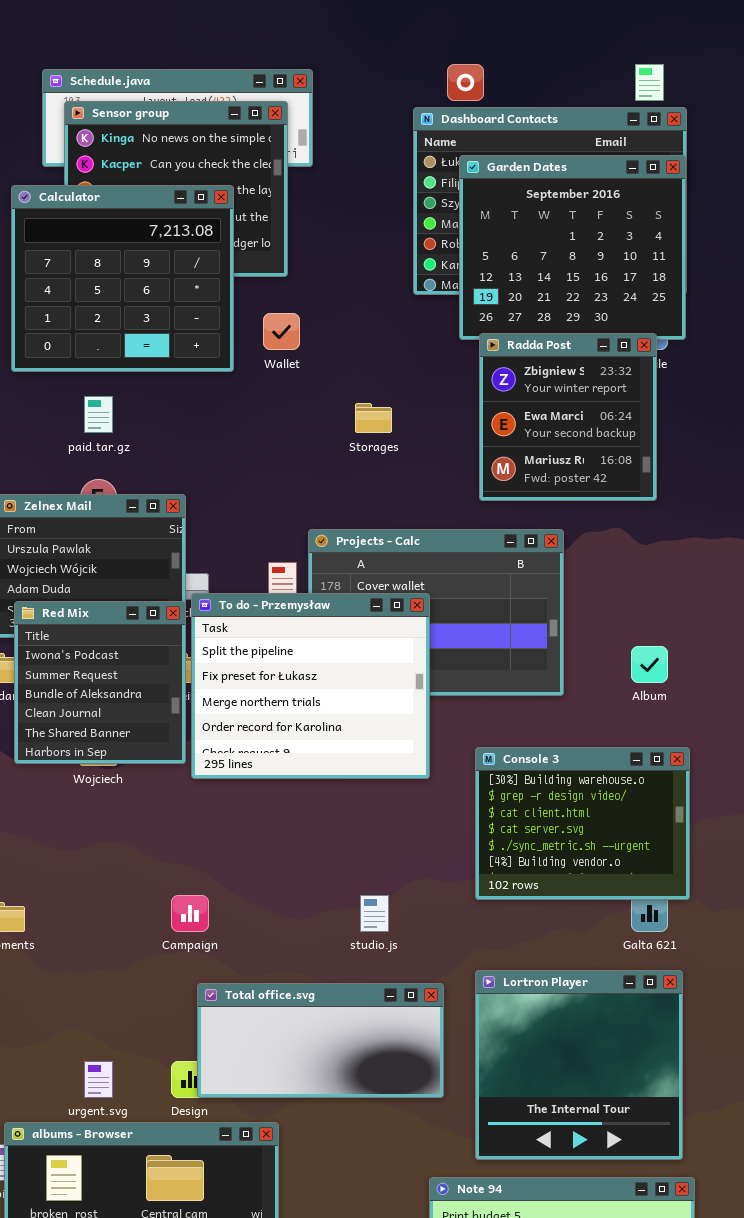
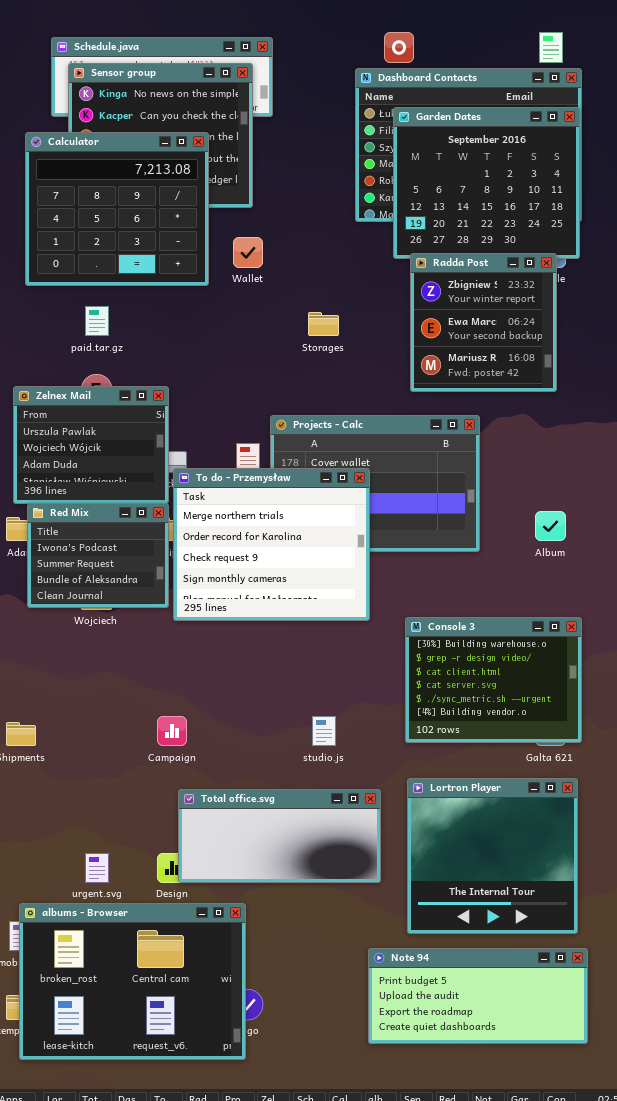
To do - Przemysław: [191,593,430,779] -> [173,468,370,621], scrolled down 2 rows
Red Mix: [14,601,186,764] -> [27,503,169,608], resized
Console 3: [475,747,690,900] -> [405,617,582,743], moved

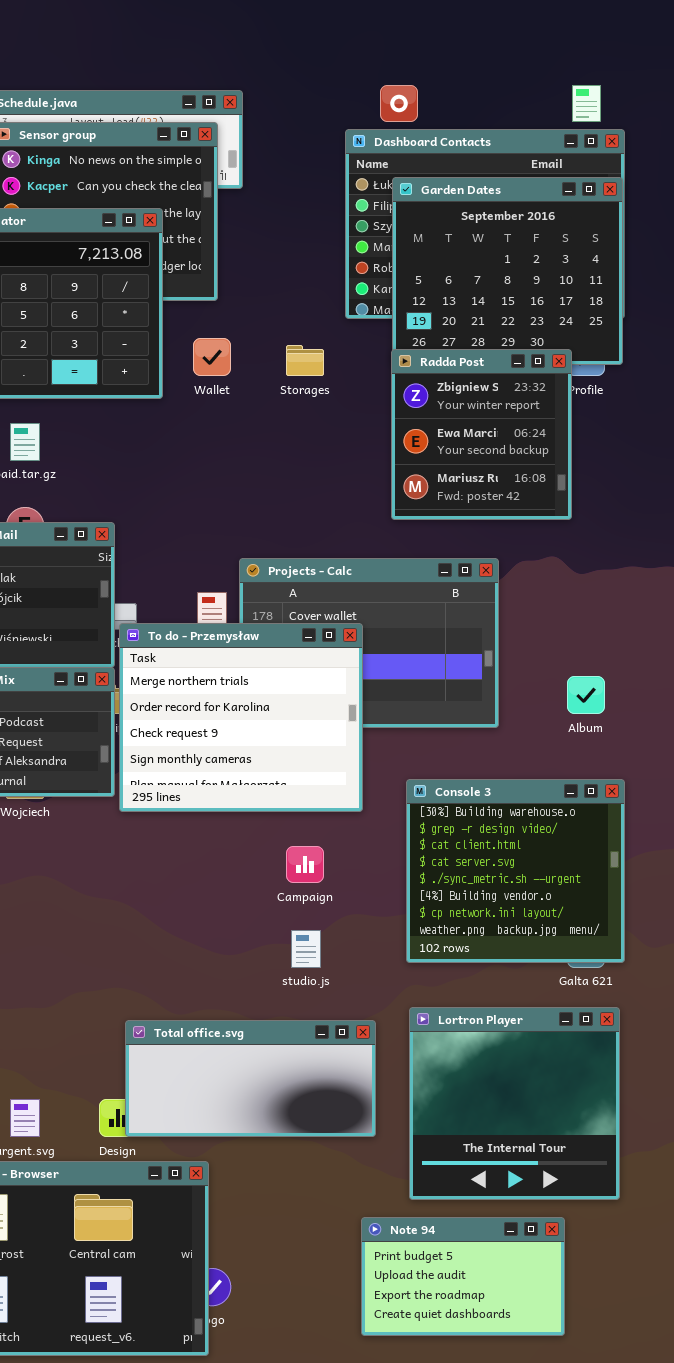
Radda Post: [410,253,557,392] -> [391,349,572,520], moved
Storages: [308,312,339,336] -> [286,345,324,376], moved
Console 3: [405,617,582,743] -> [406,779,625,963], resized
Campaign: [157,716,187,746] -> [286,846,324,883], moved
Note 94: [368,948,588,1044] -> [361,1217,565,1336], resized

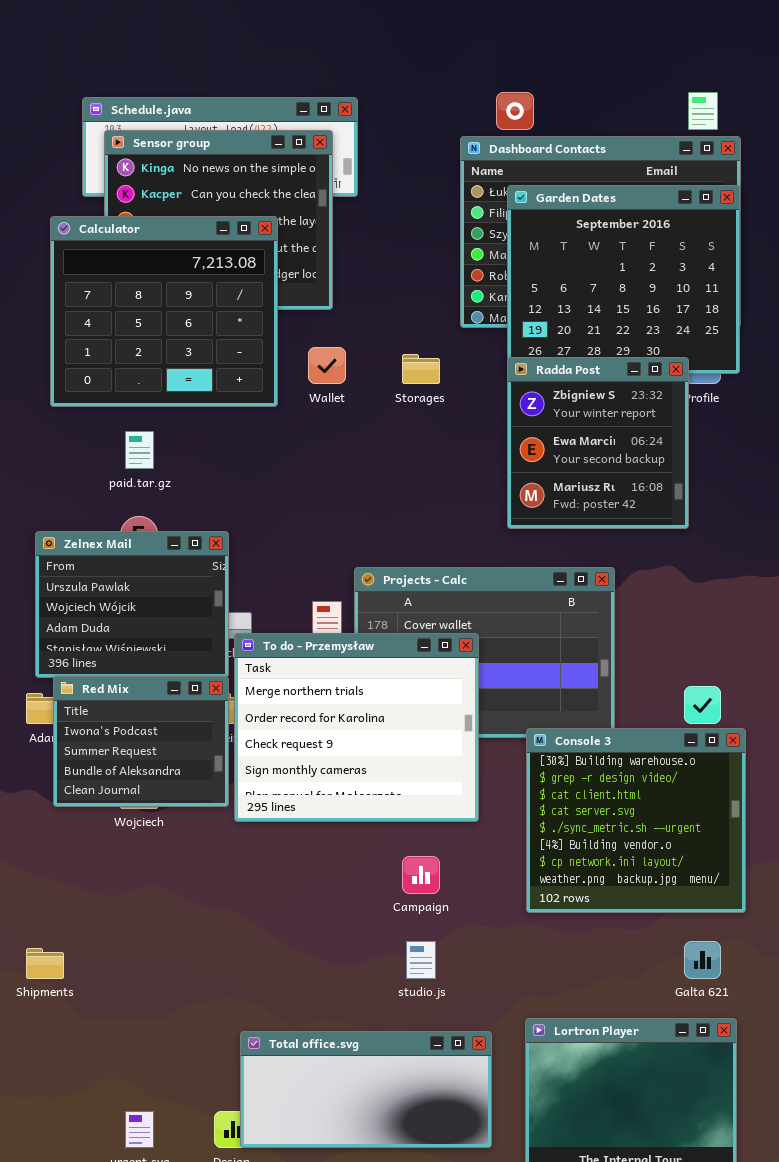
Console 3: [406,779,625,963] -> [526,728,746,913], moved

